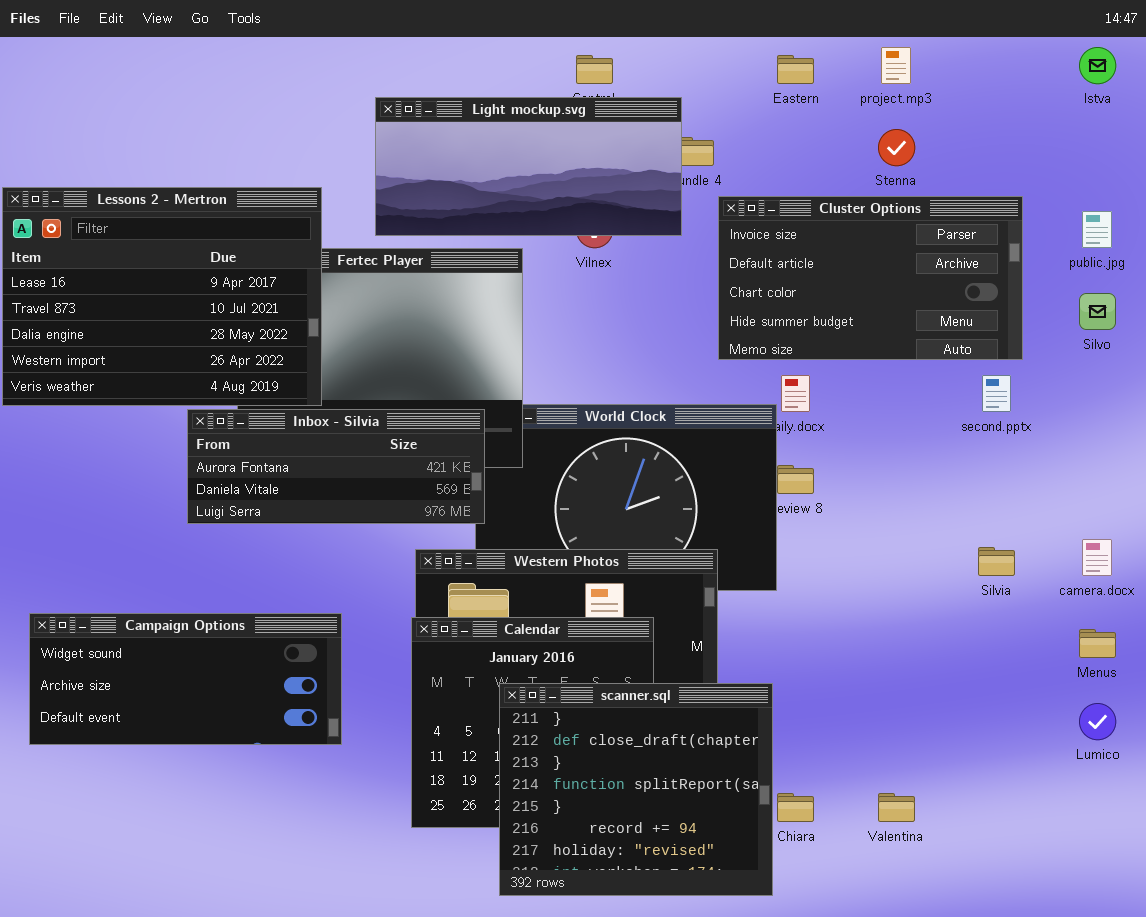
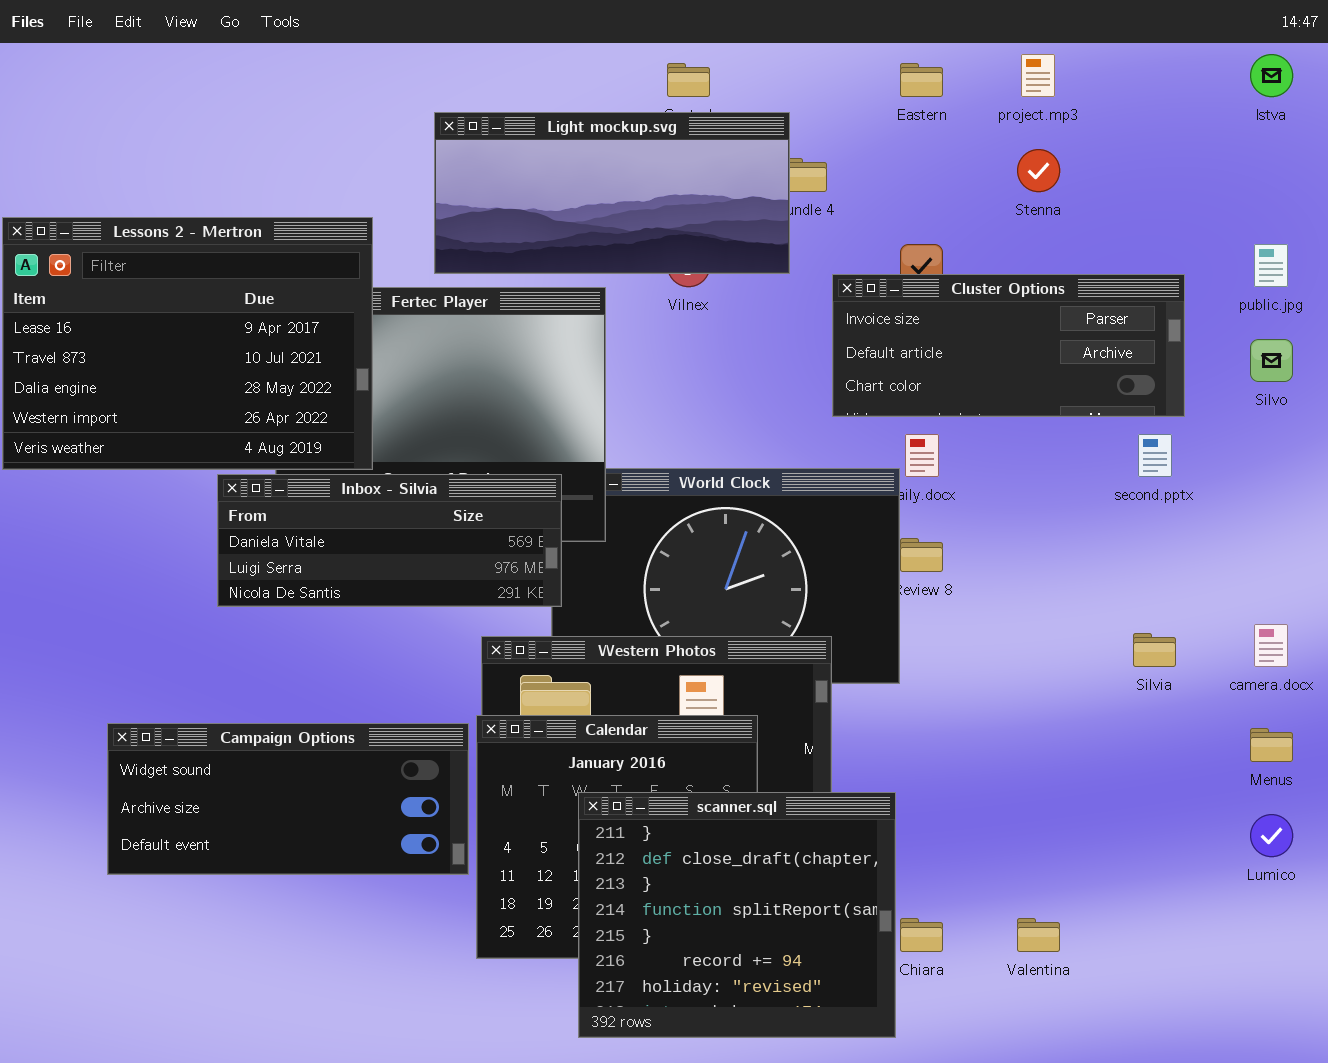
Cluster Options: [718,196,1023,360] -> [832,274,1185,417], resized
Inbox - Silvia: [187,409,485,524] -> [217,474,562,607], scrolled down 1 row
Campaign Options: [29,613,342,745] -> [107,723,469,875], moved

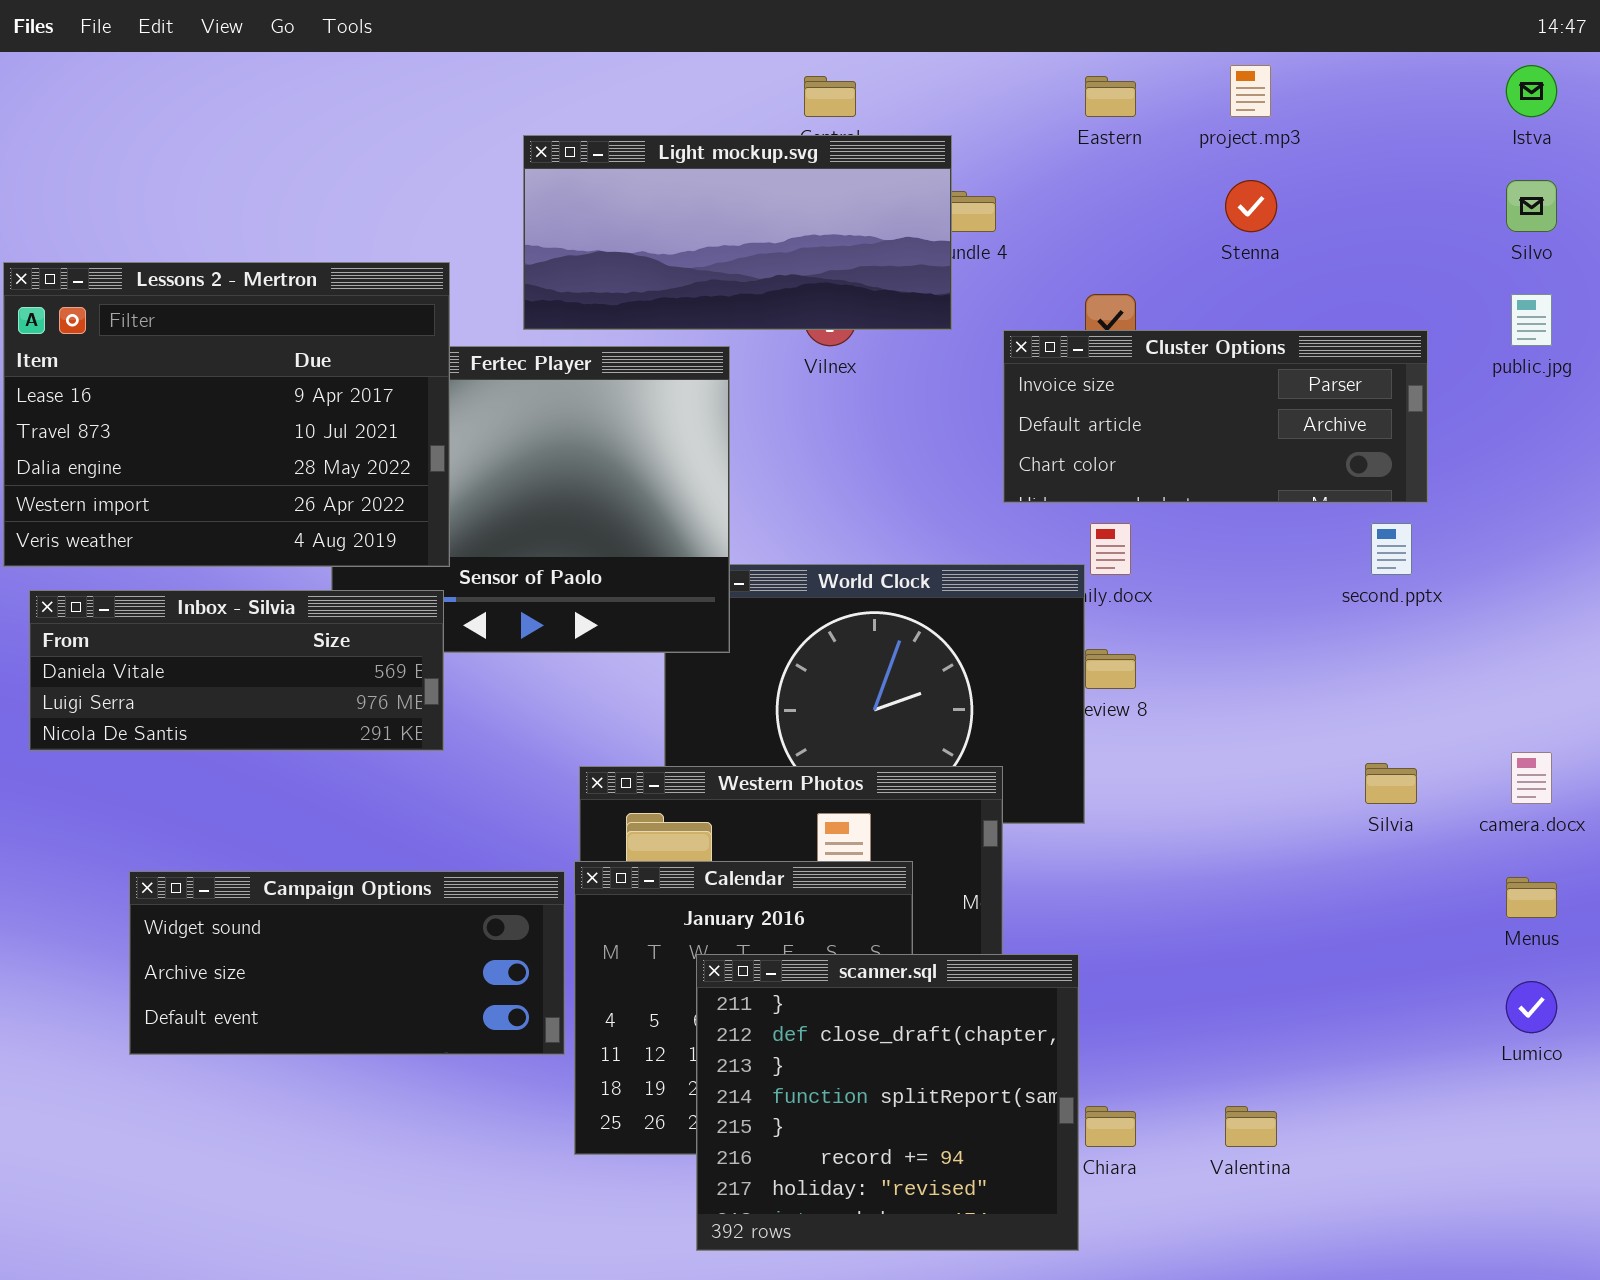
Silvo: [1250,339,1293,382] -> [1506,180,1557,232], moved
Inbox - Silvia: [217,474,562,607] -> [29,590,444,751], moved

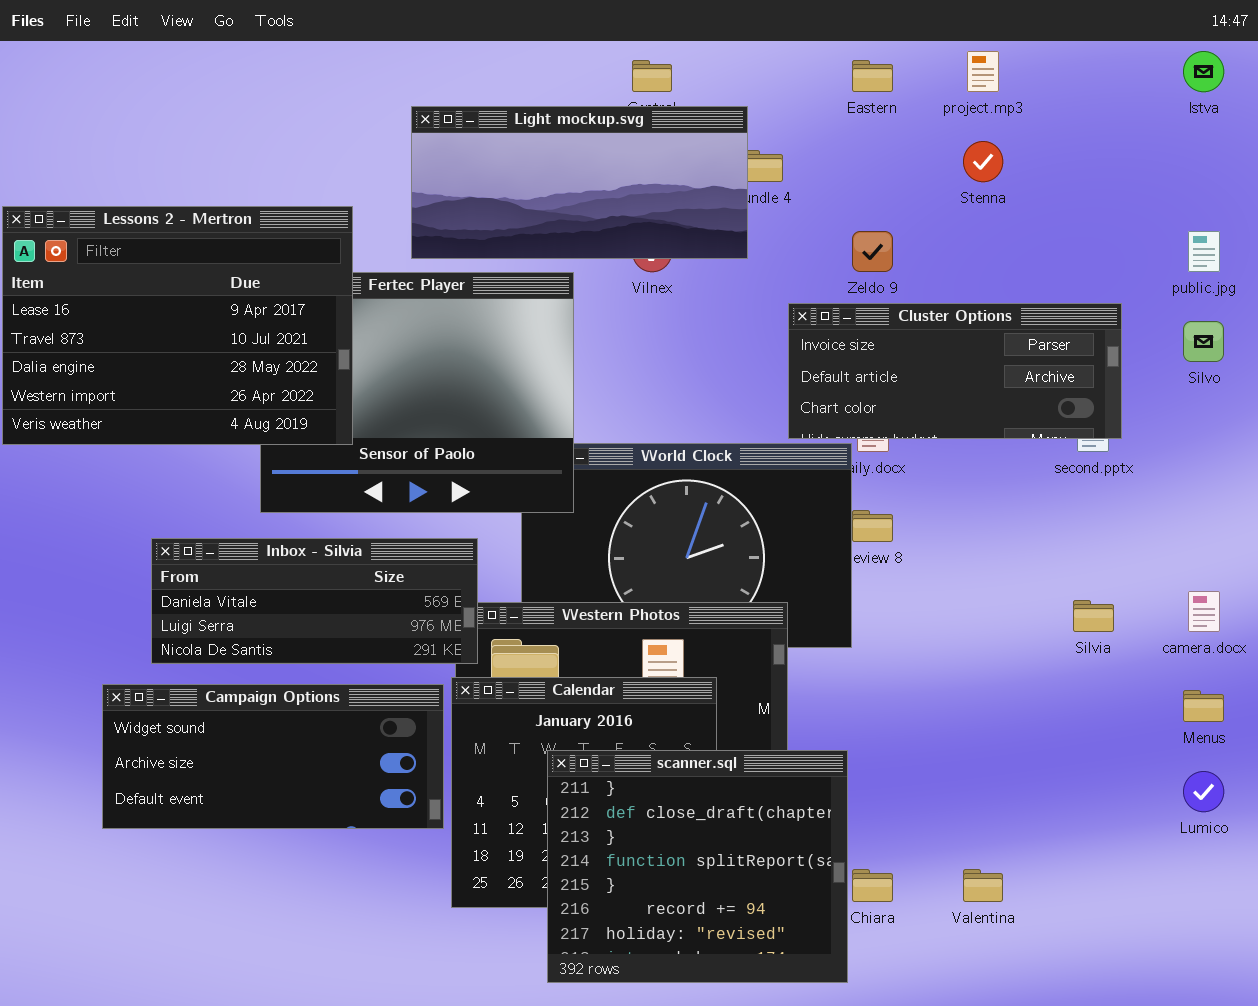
Silvo: [1506,180,1557,232] -> [1183,321,1224,362], moved
Cluster Options: [1003,330,1428,503] -> [788,303,1122,439], moved
Inbox - Silvia: [29,590,444,751] -> [151,538,478,664], moved

